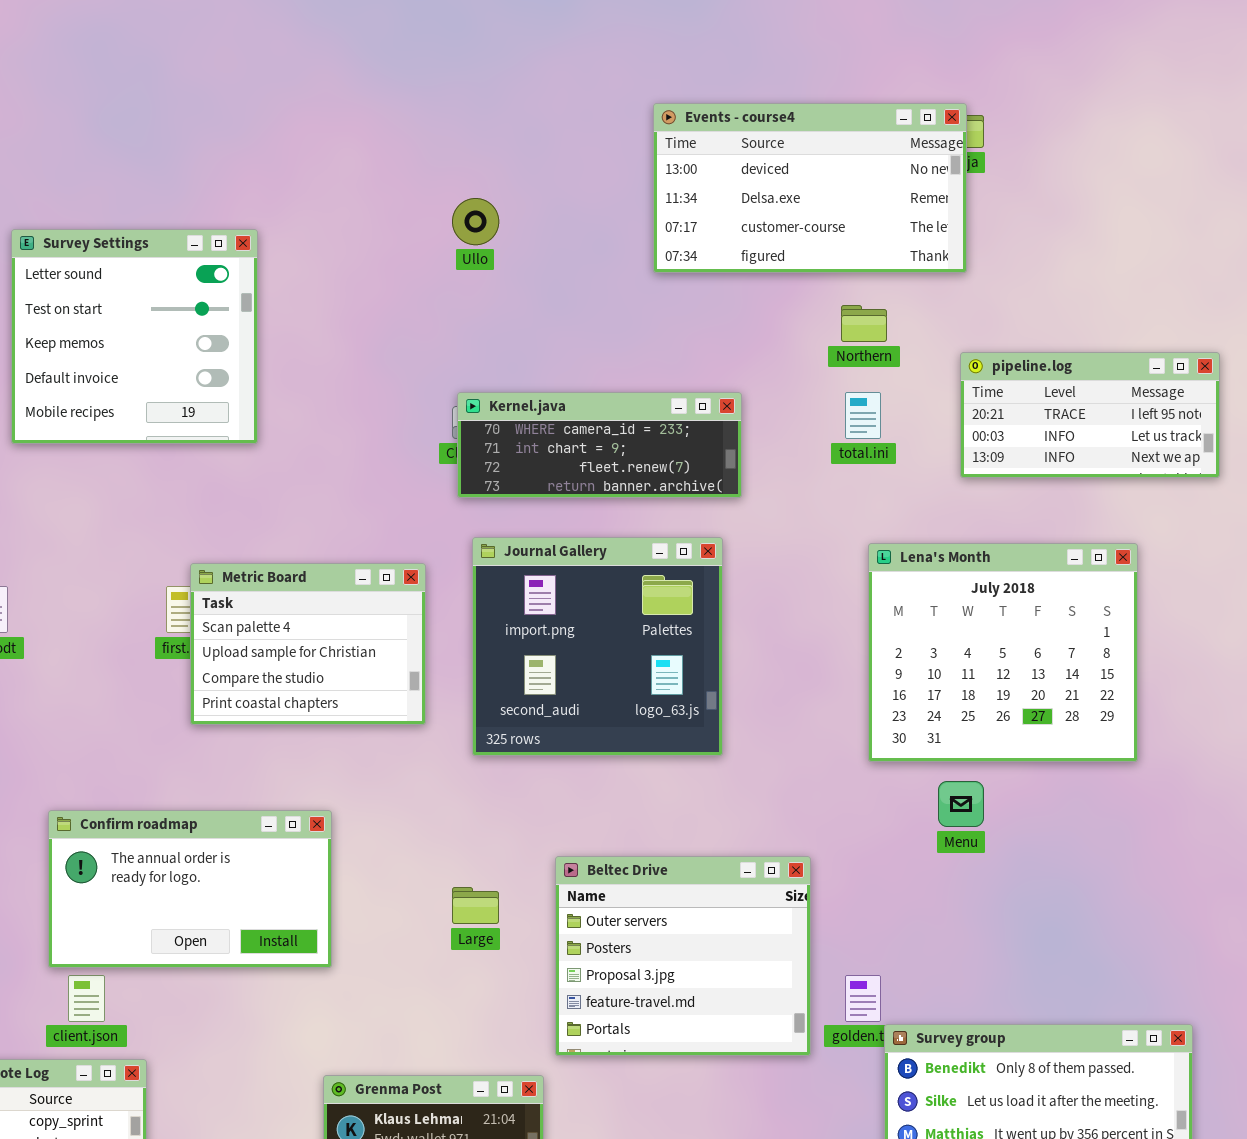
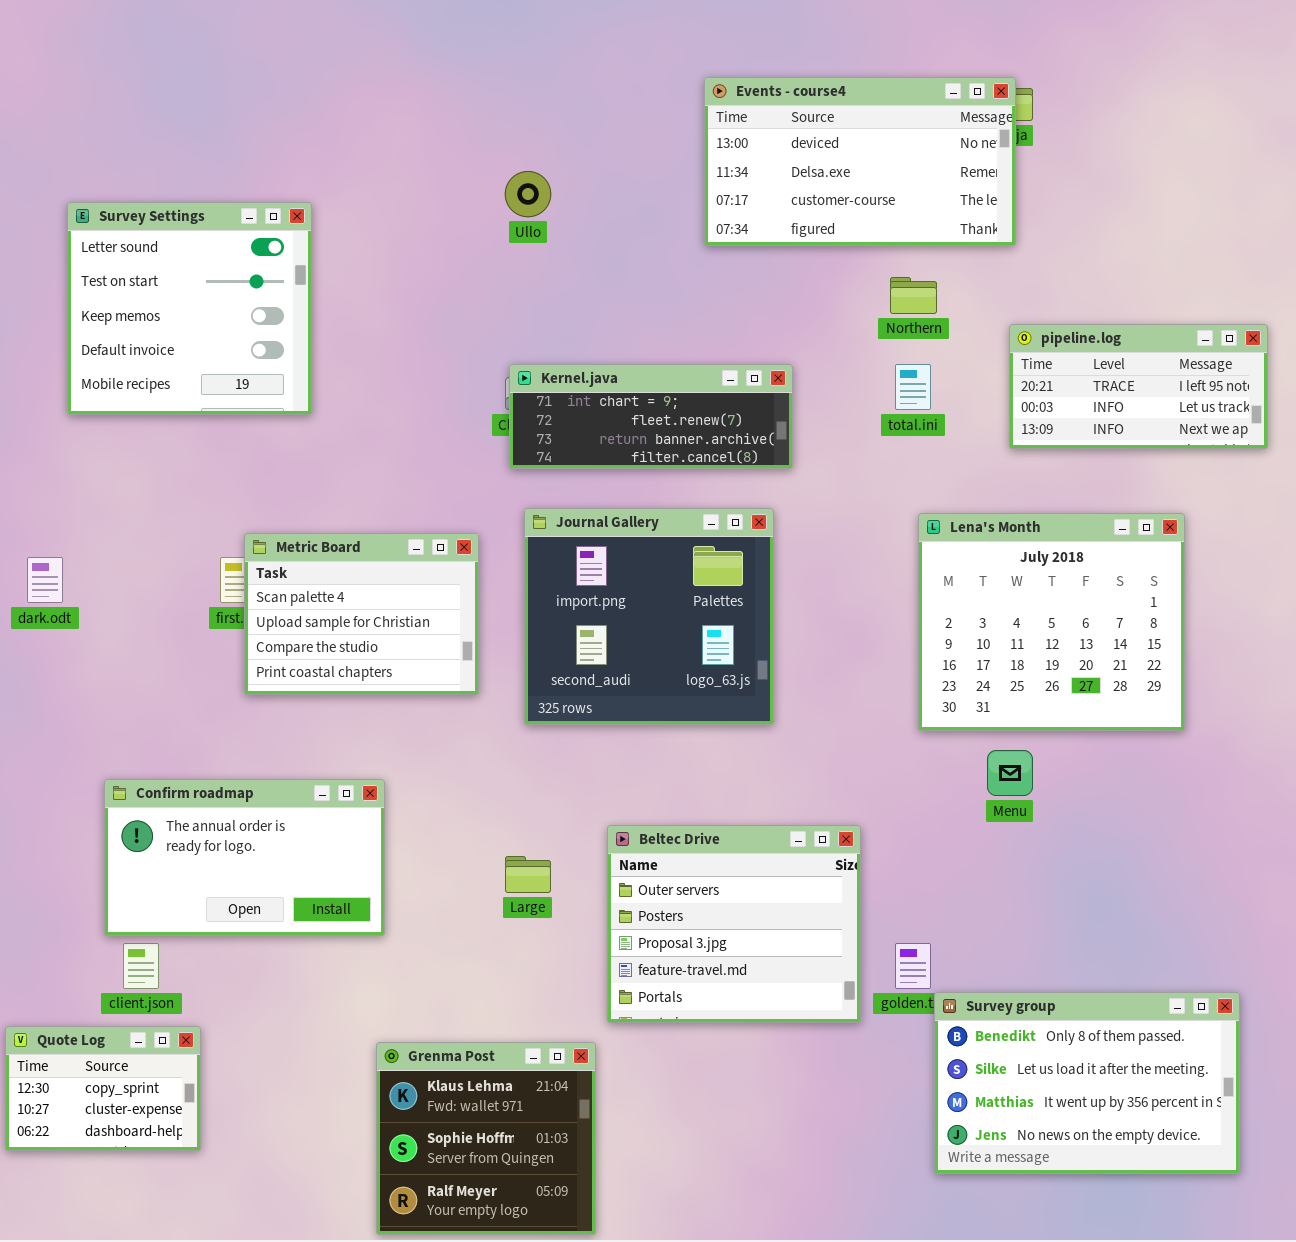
Kernel.java: [457,392,742,498] -> [509,364,793,469], scrolled down 1 row

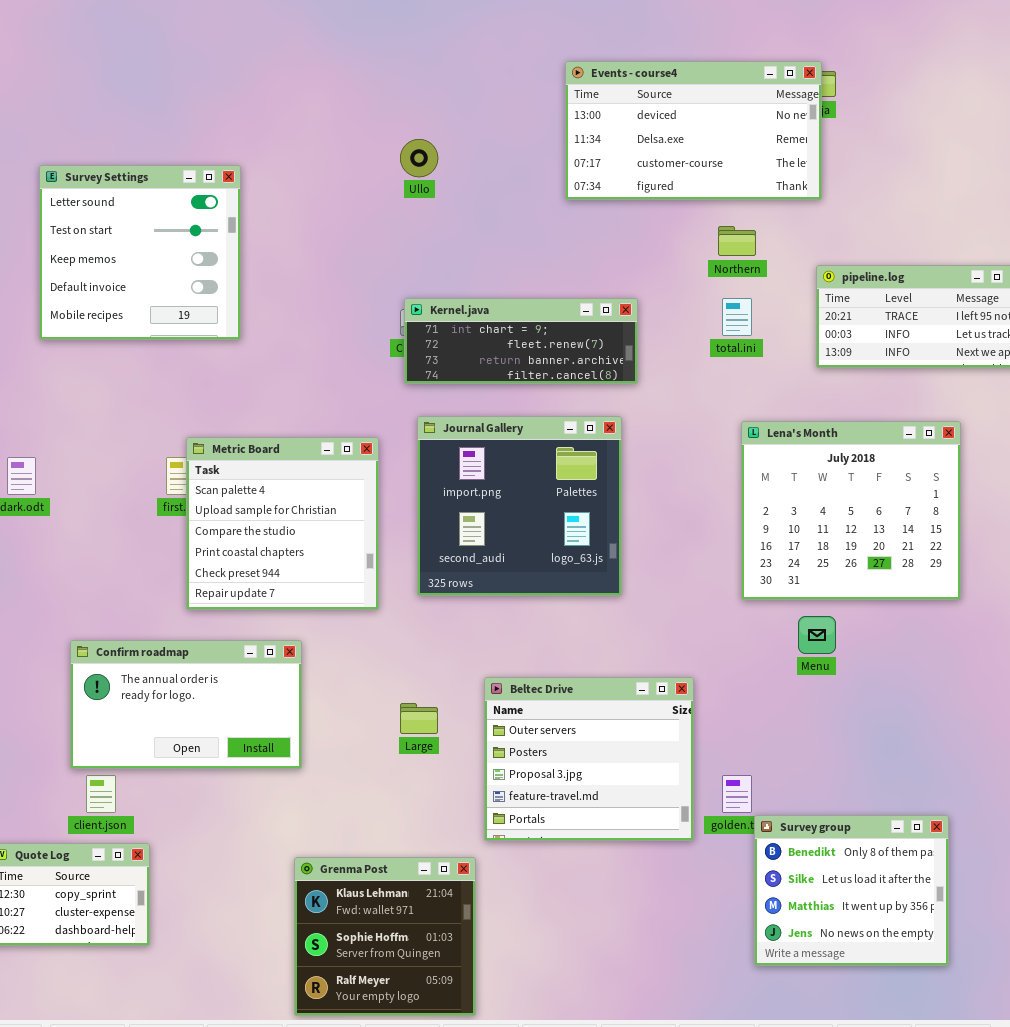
Metric Board: [244,533,479,695] -> [186,437,379,610], resized
Survey group: [934,992,1240,1174] -> [754,815,949,966], resized

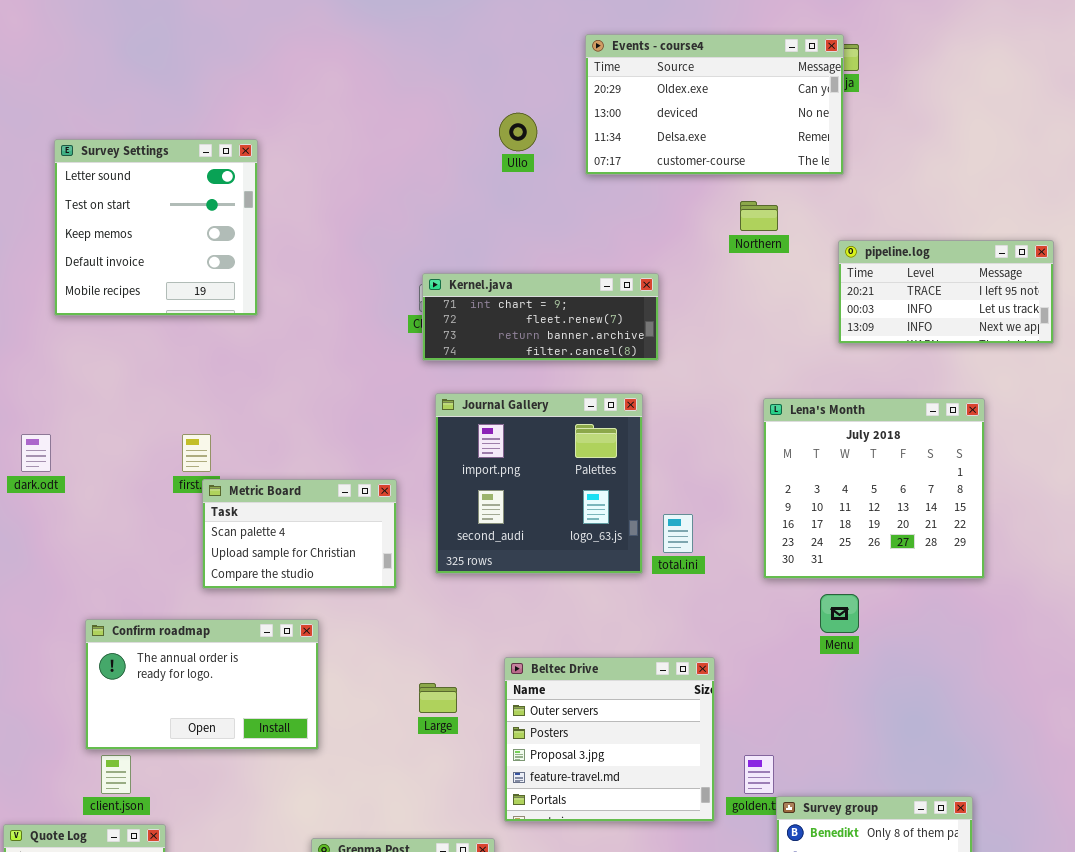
Events - course4: [565,61,822,200] -> [585,34,844,175], scrolled up 1 row
Ullo: [400,139,438,177] -> [499,113,537,151], moved
total.ini: [722,298,752,336] -> [663,514,693,553], moved
Metric Board: [186,437,379,610] -> [202,479,397,589], resized

